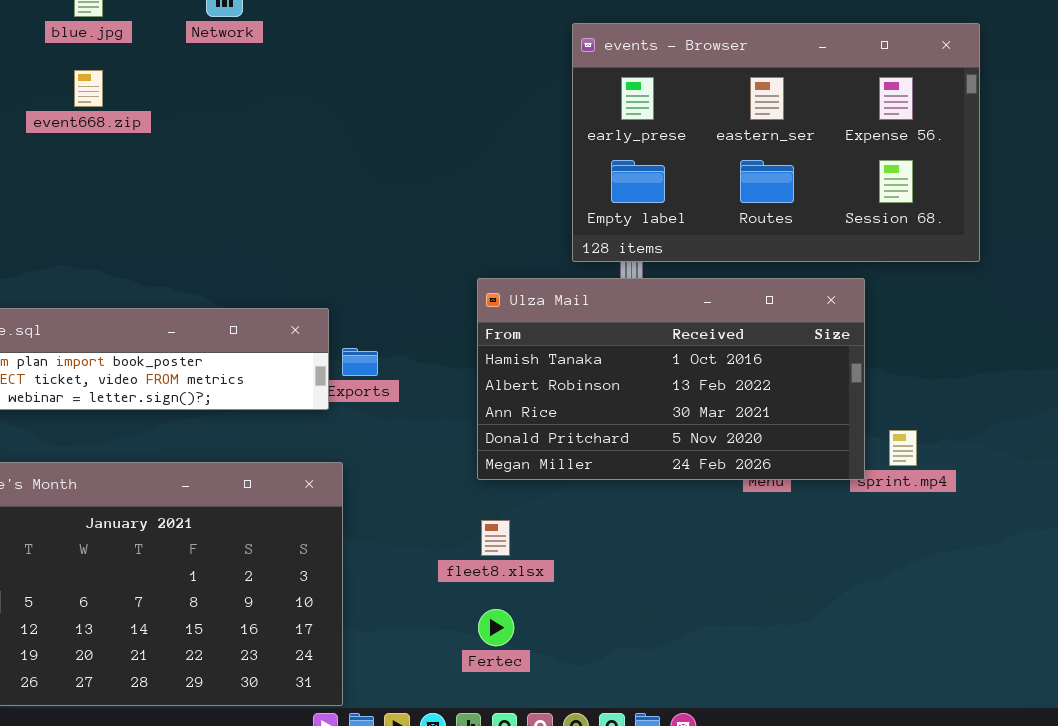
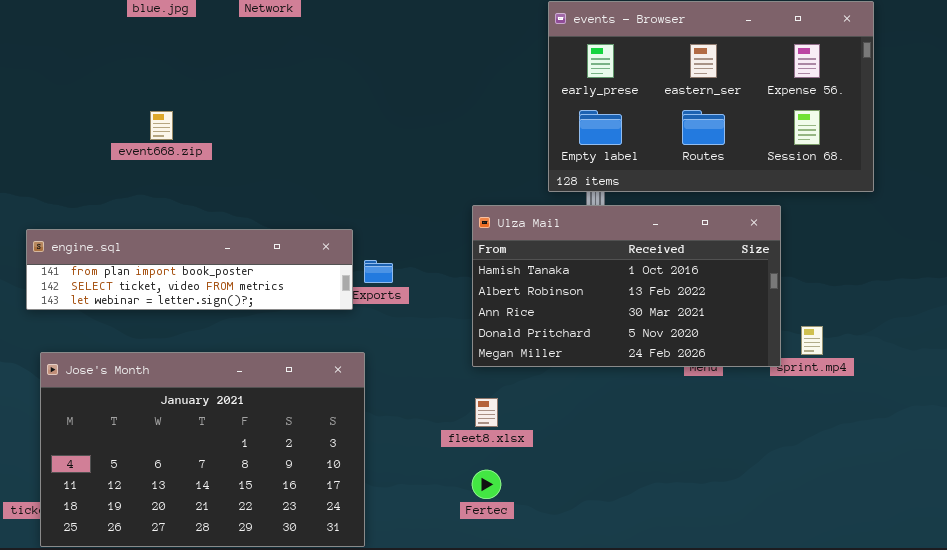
event668.zip: [74,70,103,107] -> [150,111,173,140], moved

